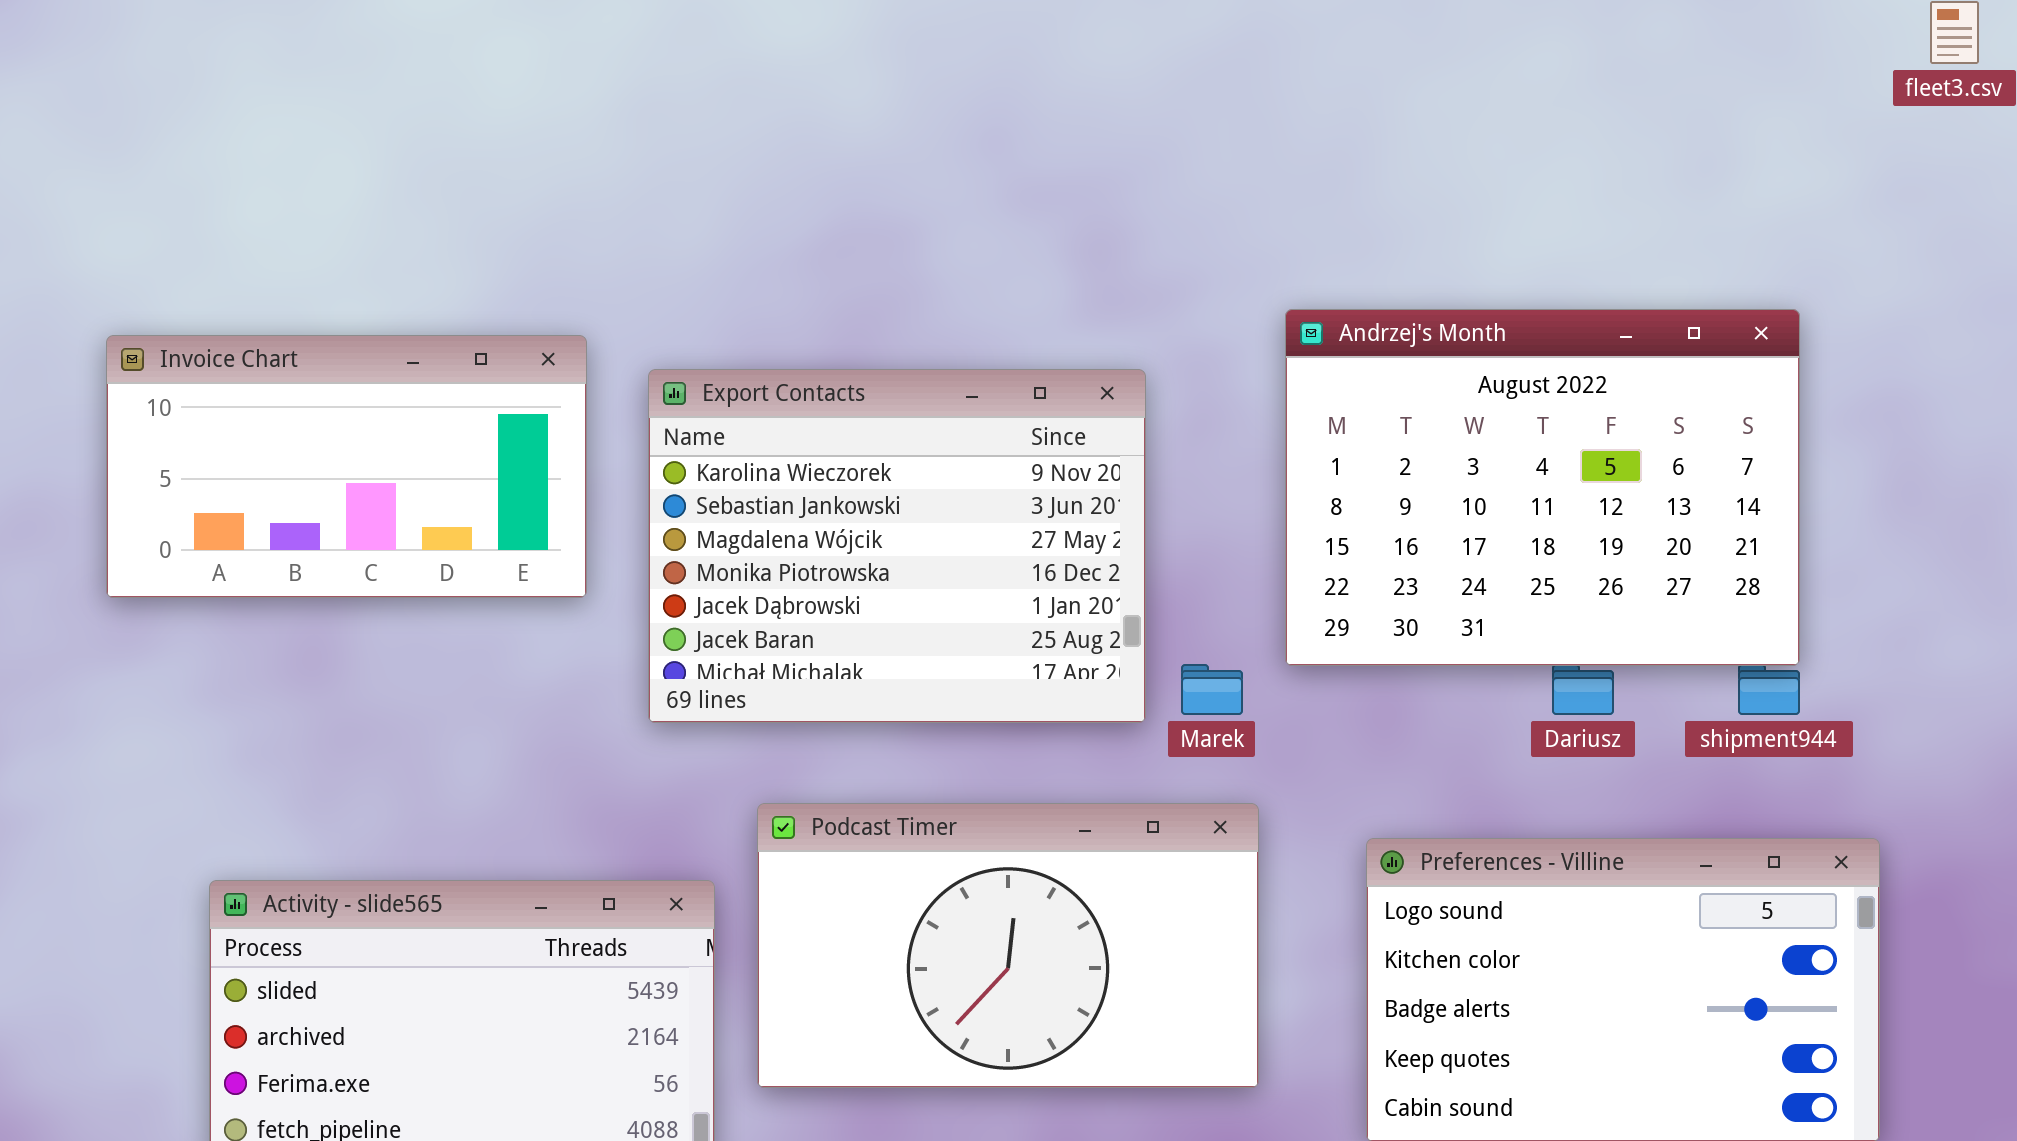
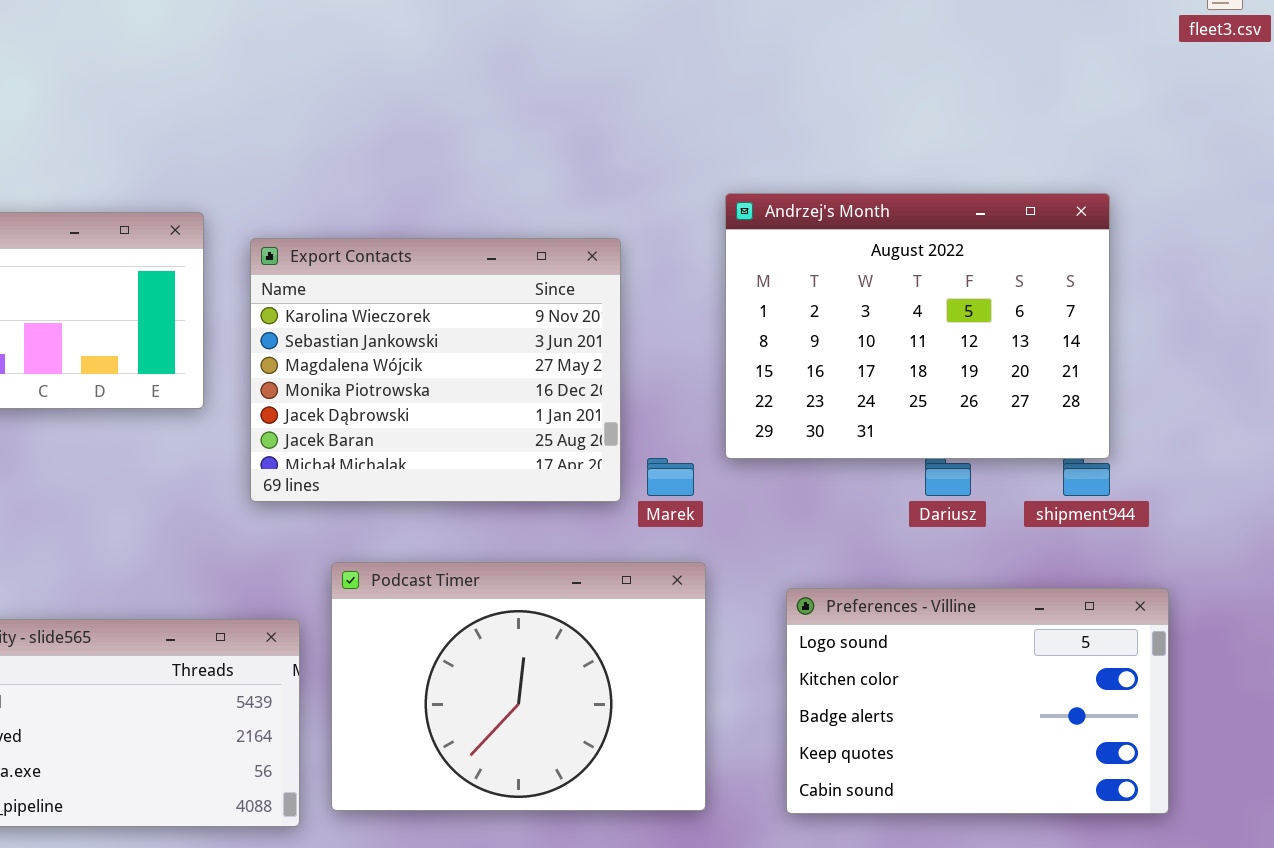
Podcast Timer: [757,803,1259,1088] -> [331,562,706,811], resized

